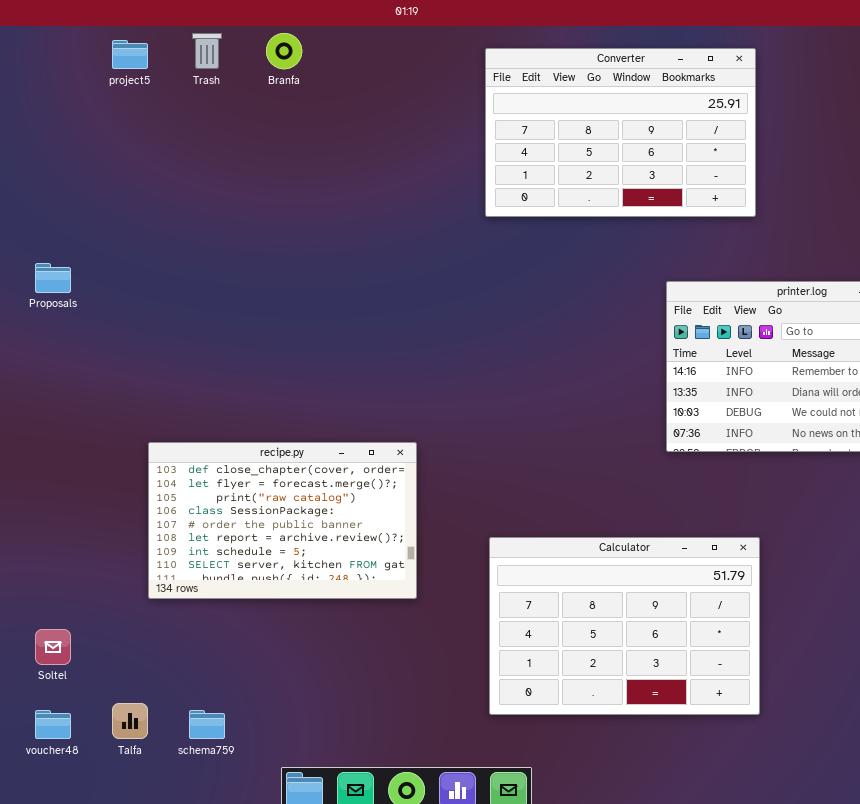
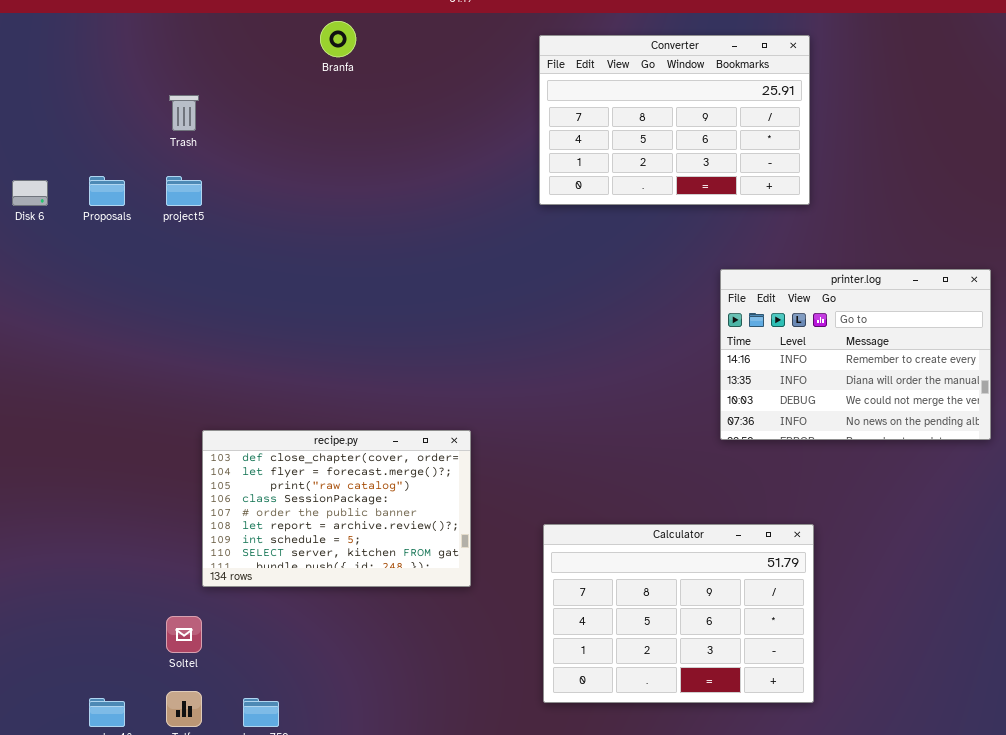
Trash: [192,33,222,69] -> [169,95,199,131], moved
project5: [112,40,148,69] -> [166,176,202,206], moved
Proposals: [35,263,71,293] -> [89,176,125,206], moved
Soltel: [35,629,71,665] -> [166,616,202,653], moved

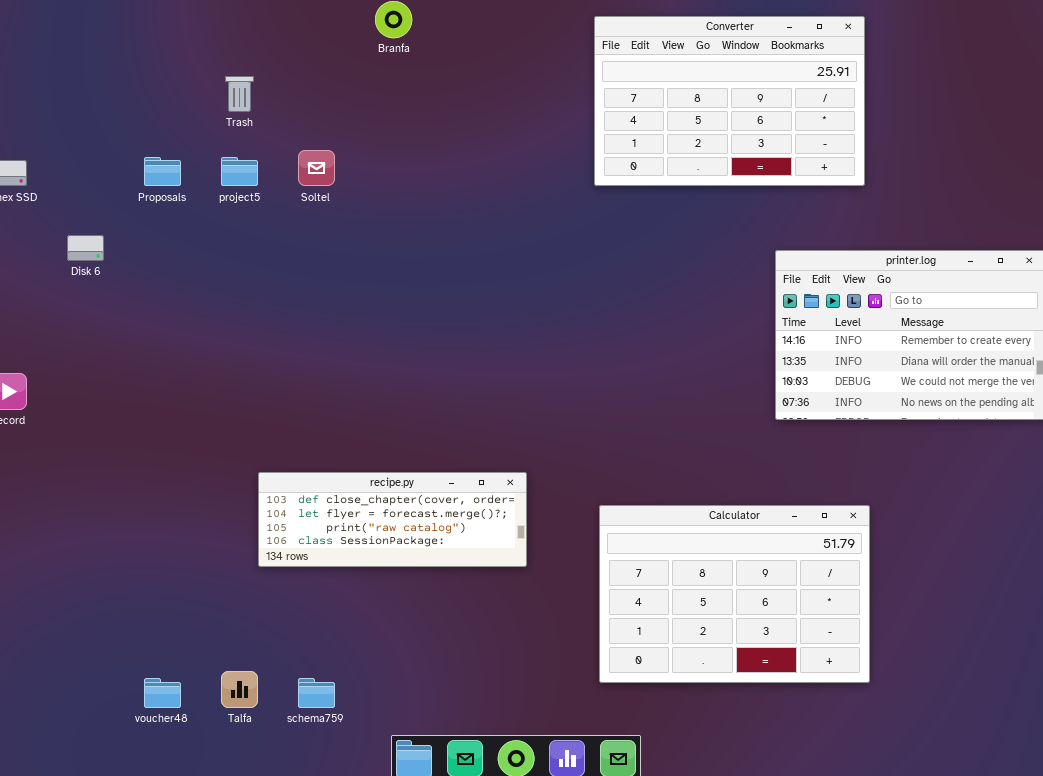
Disk 6: [12,180,48,206] -> [67,235,104,261], moved
recipe.py: [202,430,471,587] -> [258,472,527,567], resized
Soltel: [166,616,202,653] -> [298,150,335,186], moved

